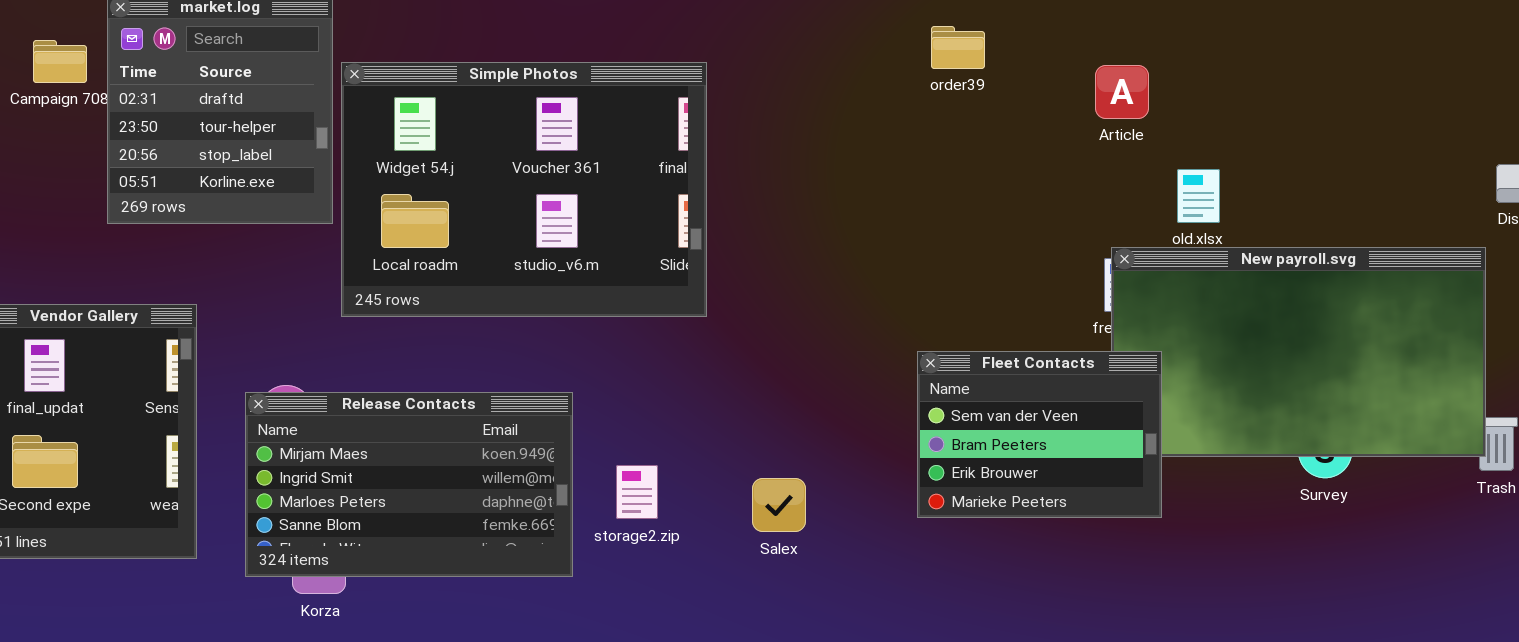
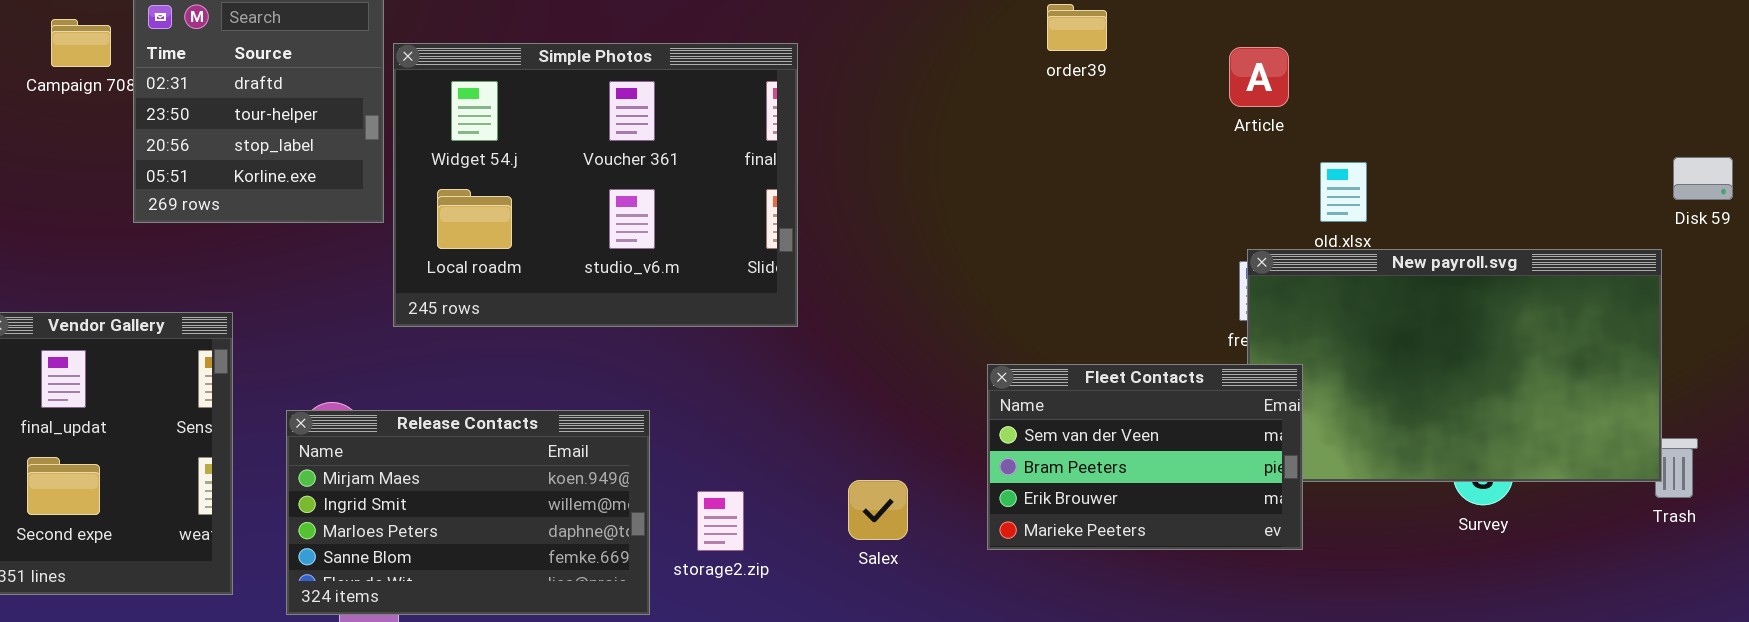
Fleet Contacts: [917,351,1162,518] -> [987,364,1303,550], resized
Salex: [752,478,806,532] -> [848,480,908,540], moved

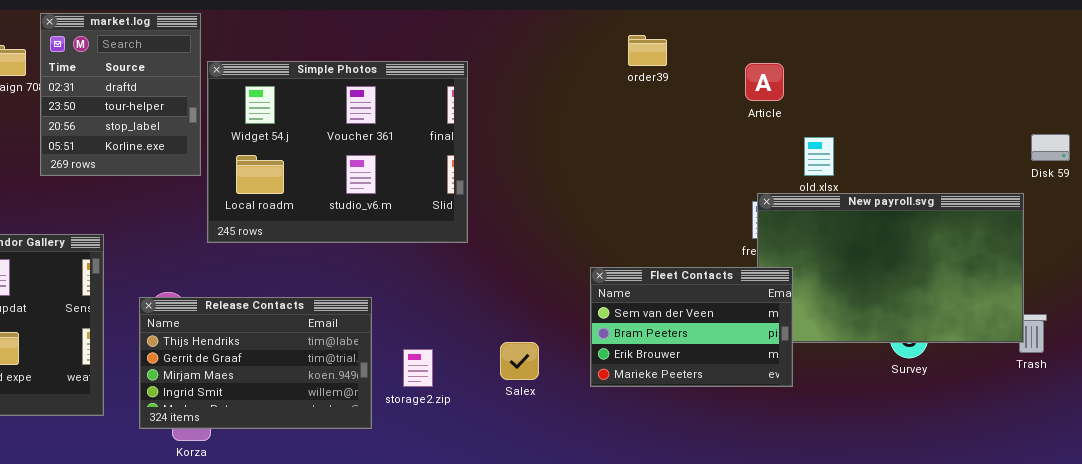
Release Contacts: [286,410,650,615] -> [139,297,372,429], scrolled up 2 rows

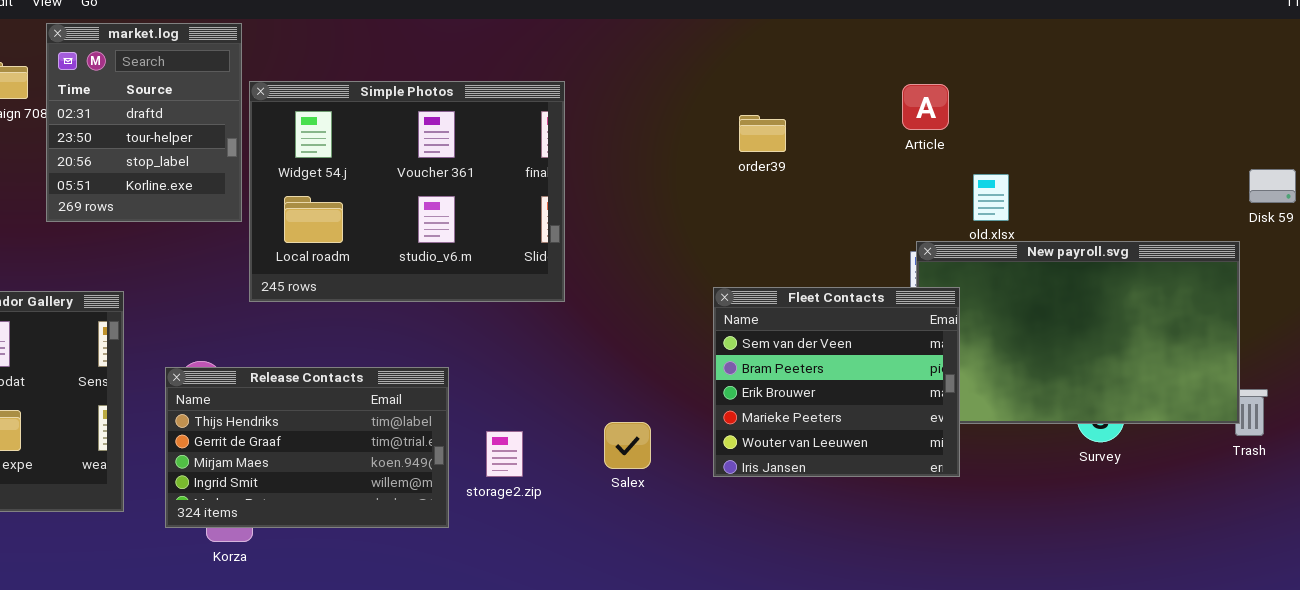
order39: [628,35,667,66] -> [739,115,786,152], moved
Fleet Contacts: [590,267,793,387] -> [713,287,960,477], resized

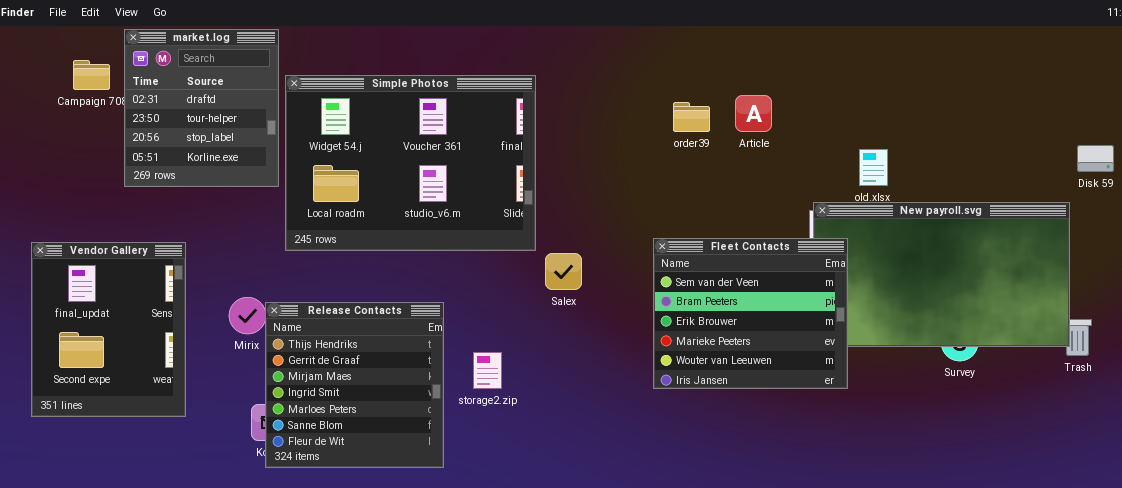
Article: [902,84,949,130] -> [735,95,772,132], moved
Release Contacts: [165,367,449,528] -> [265,302,444,468], resized
Salex: [604,422,651,469] -> [545,253,582,290], moved

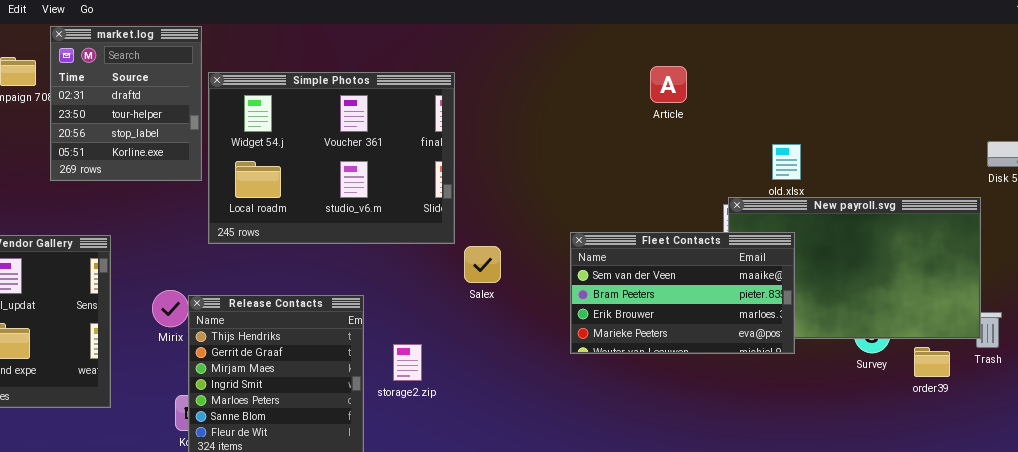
Article: [735,95,772,132] -> [650,66,687,103], moved
order39: [673,102,710,132] -> [914,347,950,377], moved
Fleet Contacts: [653,238,848,389] -> [570,232,795,354], resized

